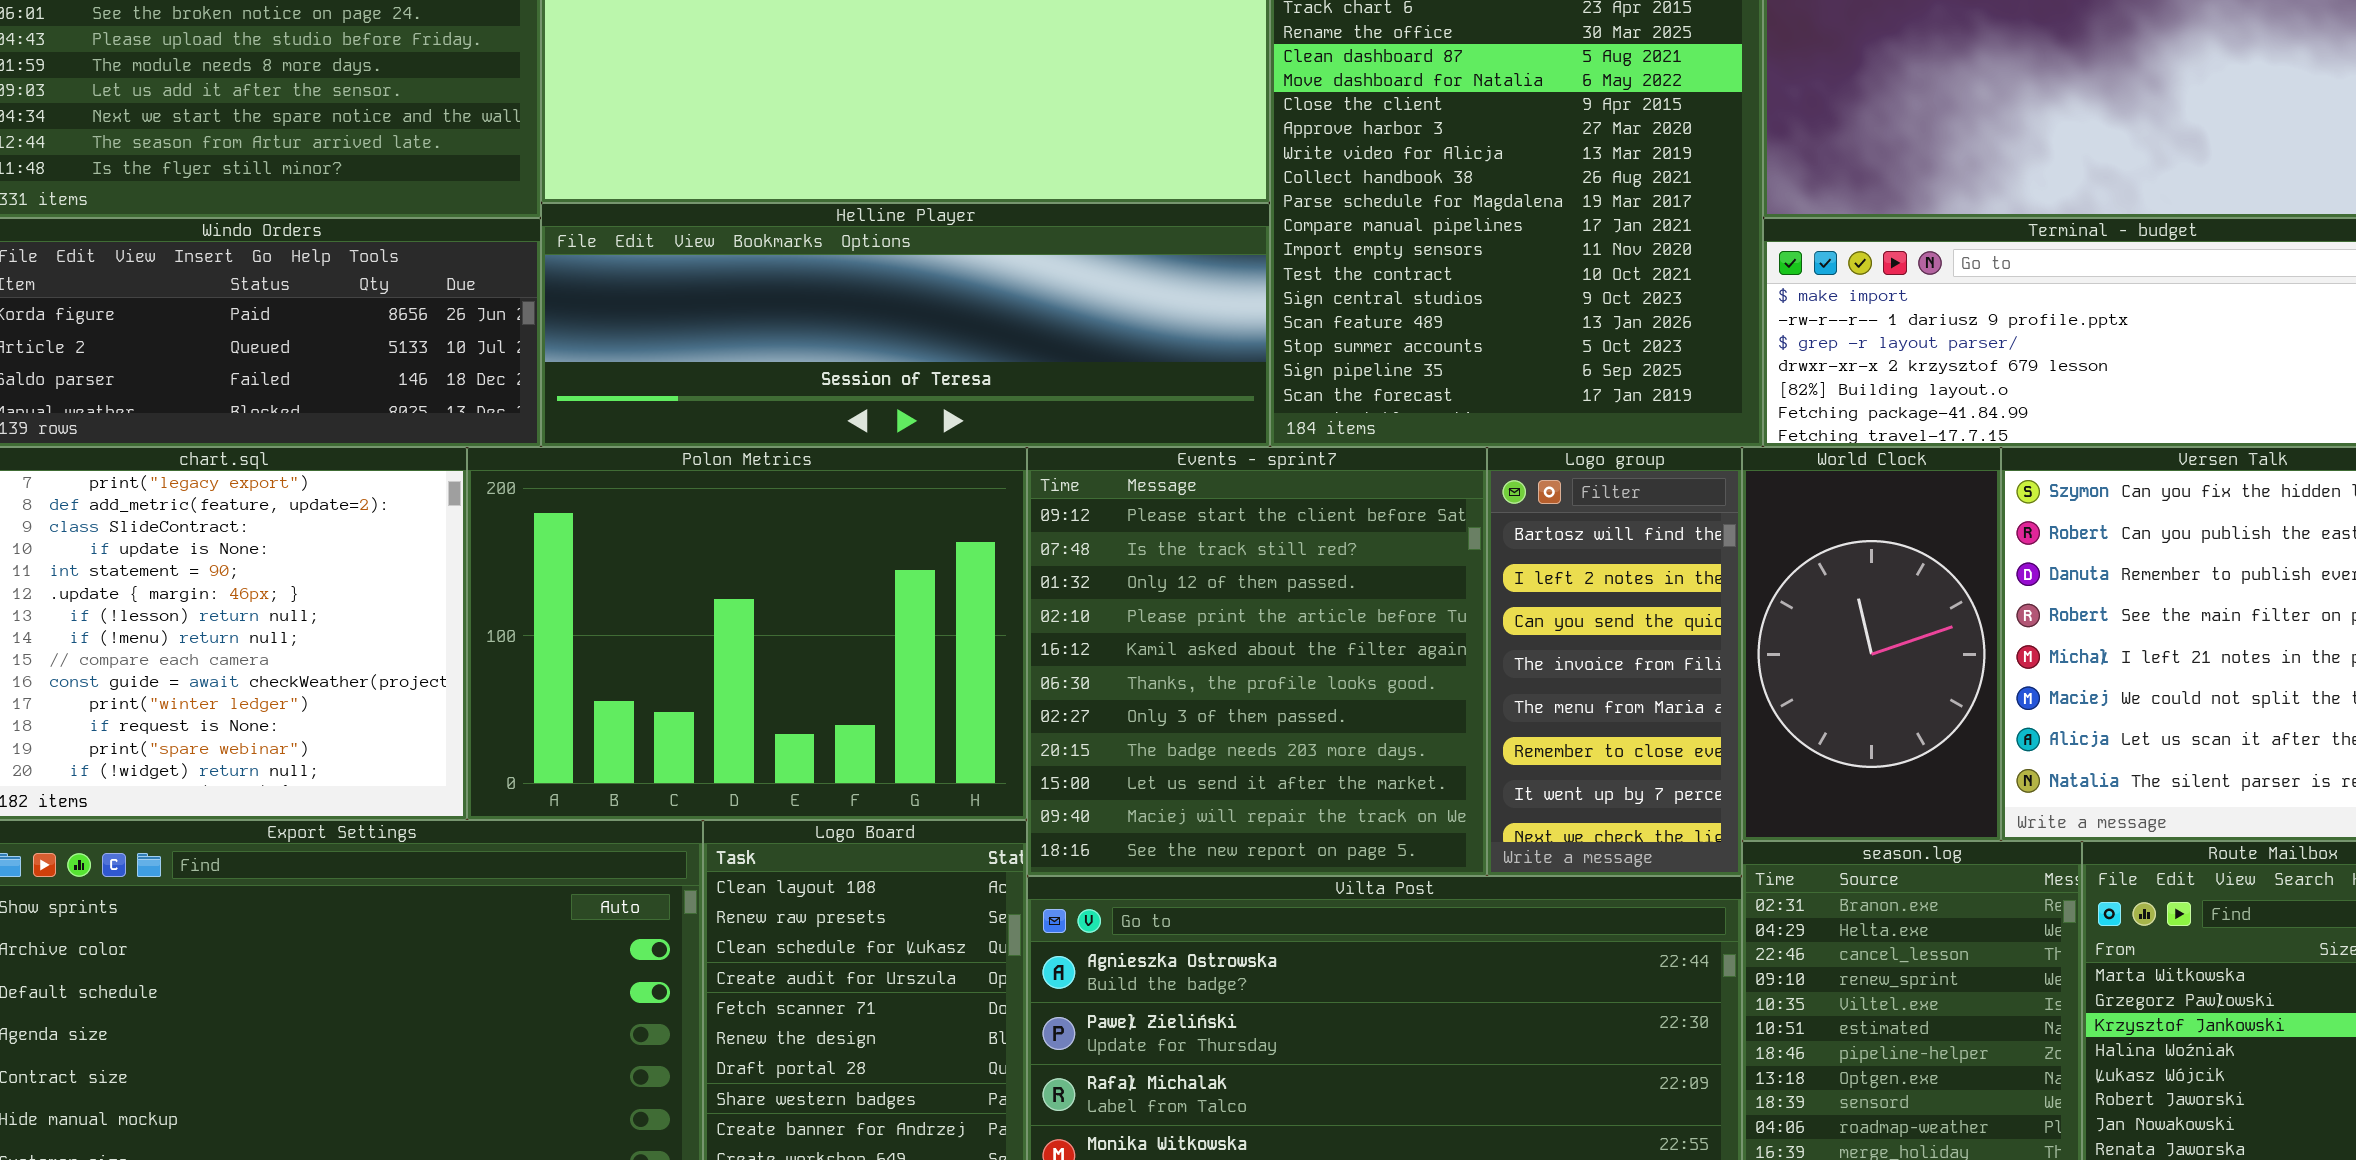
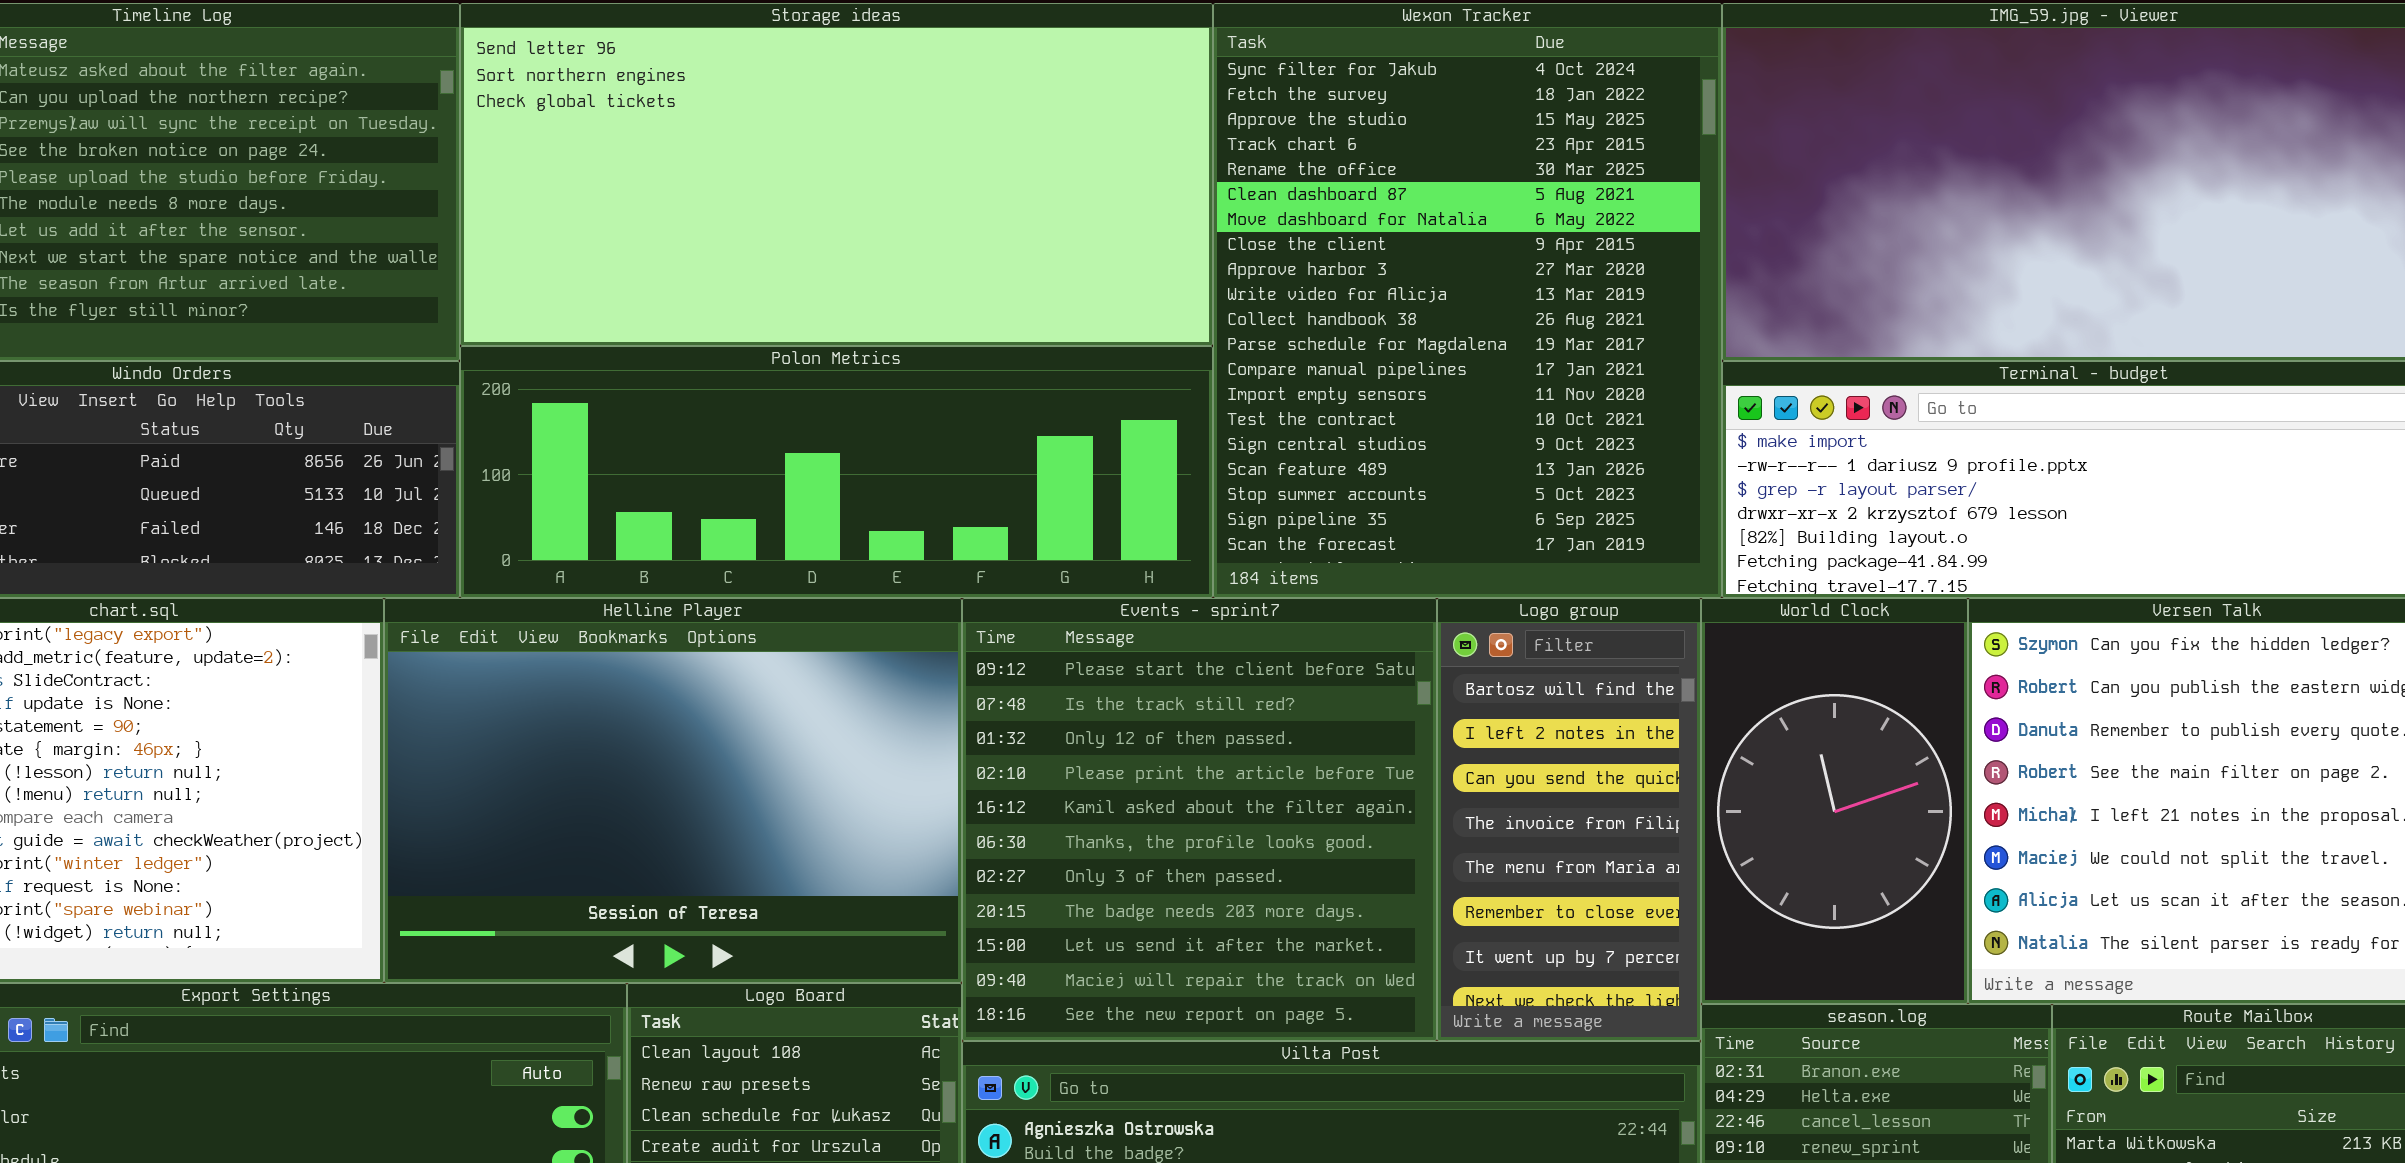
Helline Player: [541,203,1270,447] -> [384,598,962,983], moved, resized
Polon Metrics: [467,447,1027,820] -> [460,346,1213,598], moved, resized

